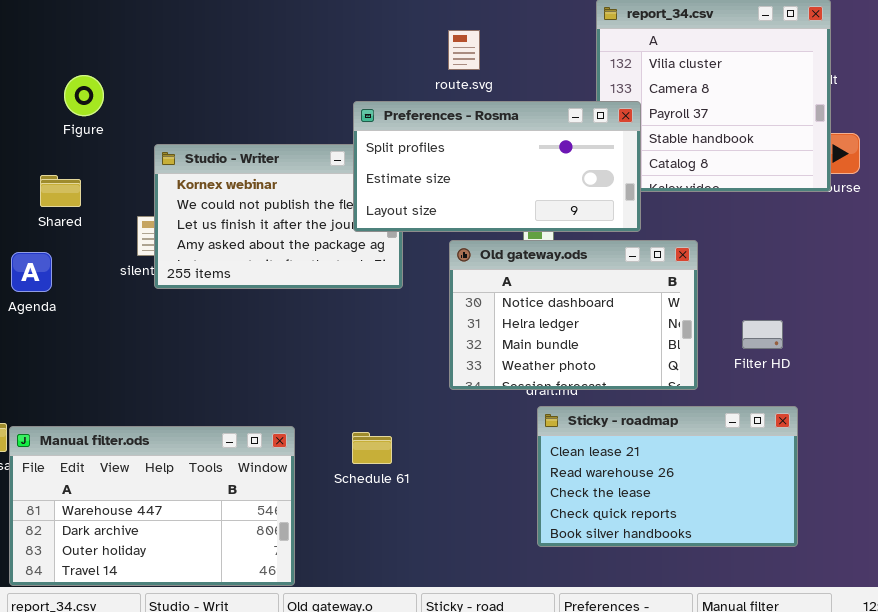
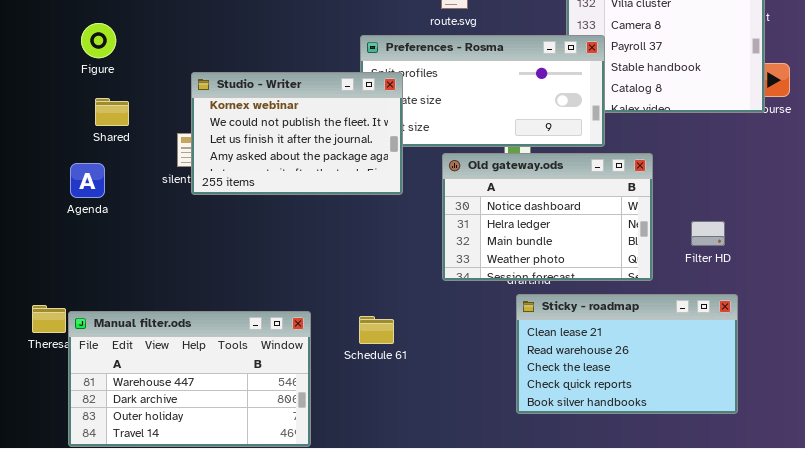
Figure: [64,75,104,116] -> [81,23,116,58], moved
Studio - Writer: [154,144,403,289] -> [191,72,403,195], raised

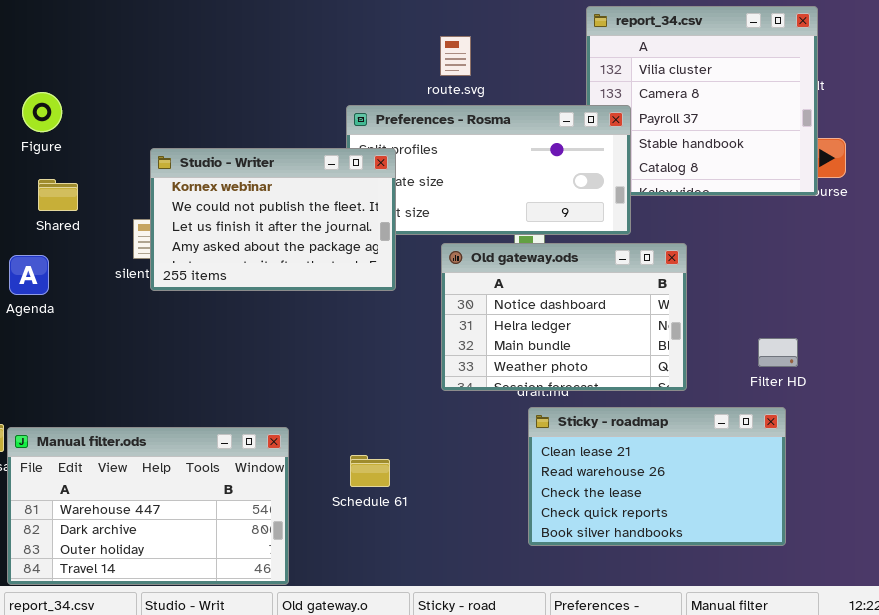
Filter HD: [691,221,725,246] -> [758,338,798,367], moved
Schedule 61: [359,316,394,344] -> [350,455,390,487], moved

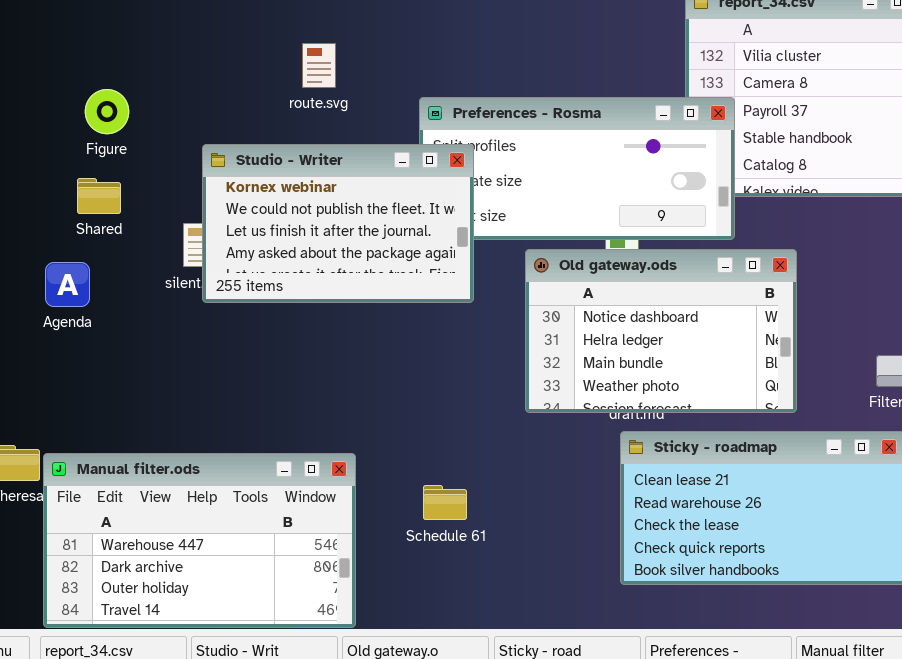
route.svg: [440,36,471,76] -> [302,43,336,88], moved
Figure: [22,92,62,132] -> [85,89,129,134], moved

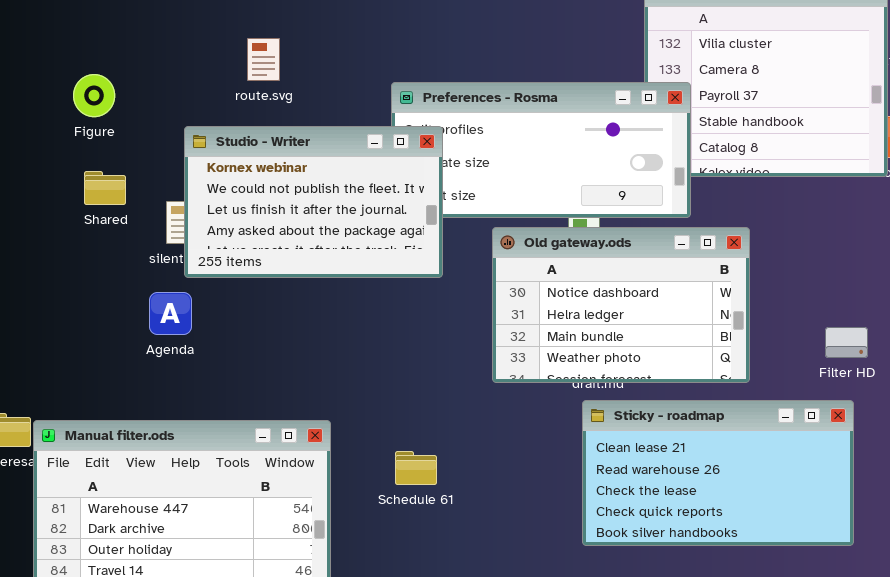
route.svg: [302,43,336,88] -> [247,38,280,81], moved
Shared: [77,178,121,214] -> [84,171,126,205], moved
Agenda: [45,262,90,307] -> [149,292,192,335], moved

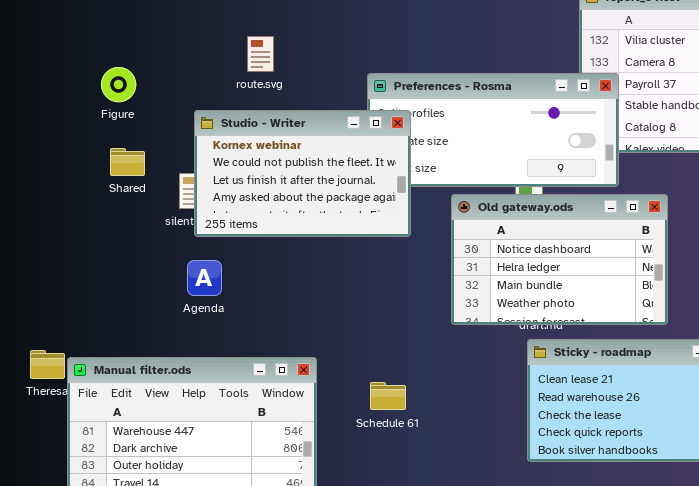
Agenda: [149,292,192,335] -> [187,260,222,296], moved

